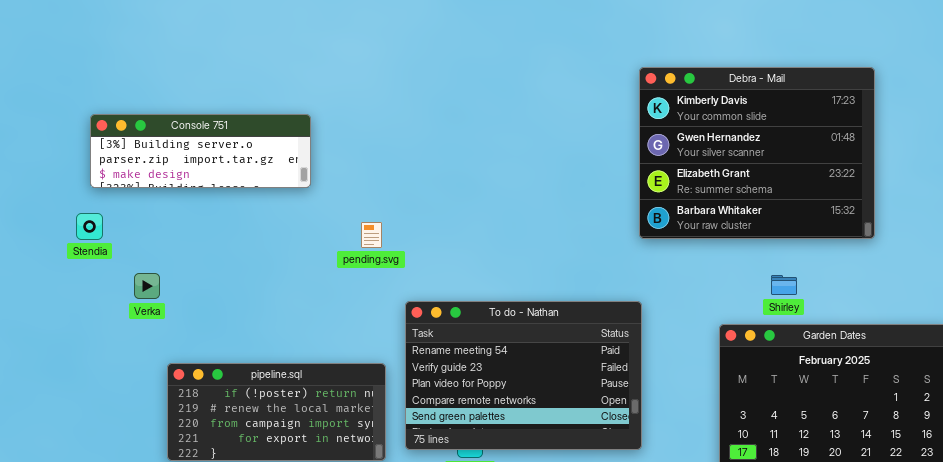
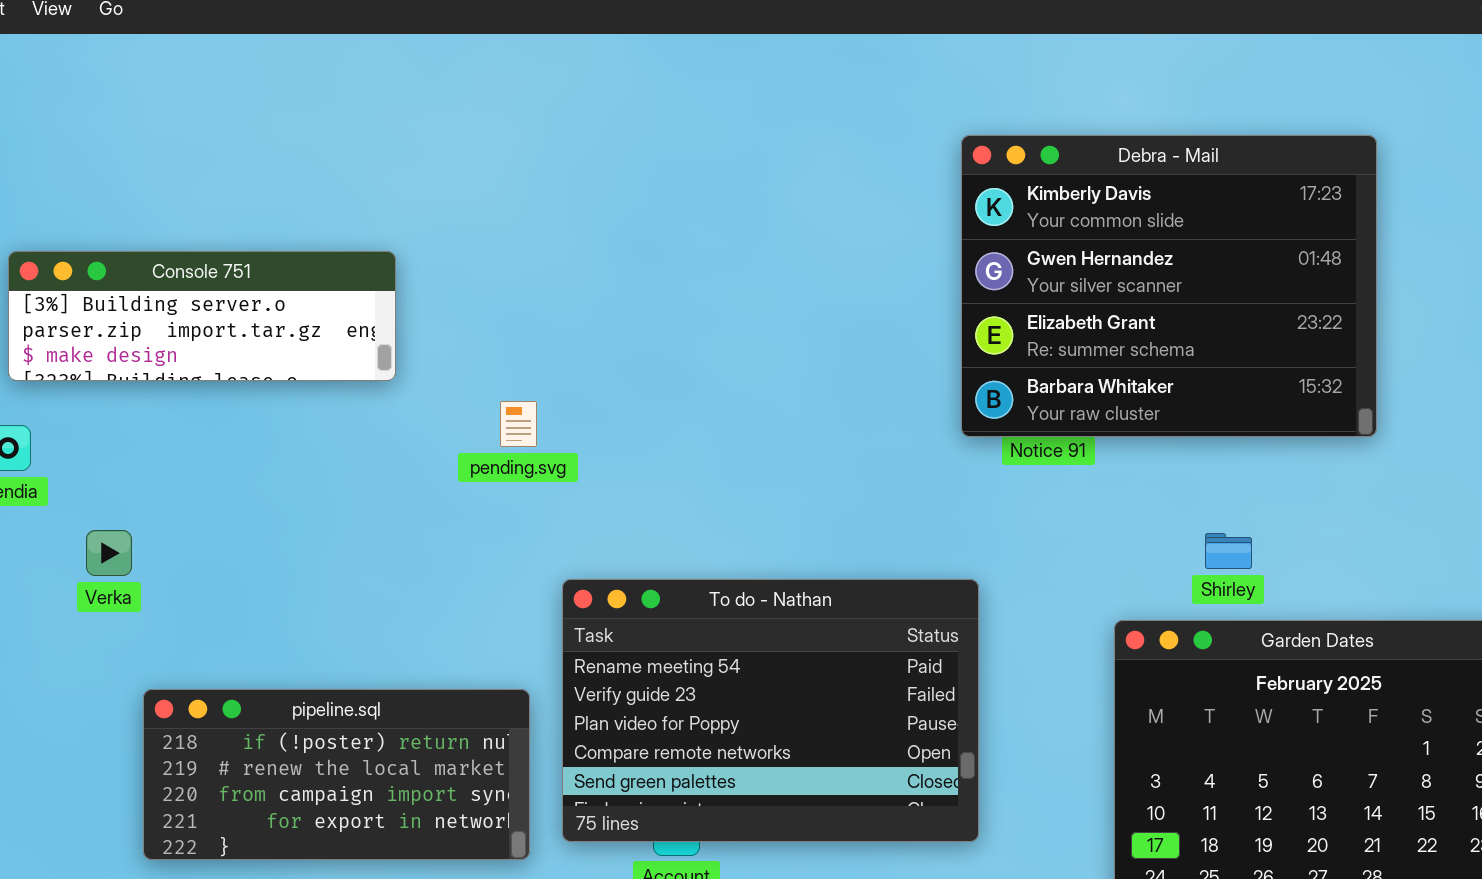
Debra - Mail: [639,67,875,239] -> [961,135,1377,437], moved
pending.svg: [361,222,382,248] -> [500,401,537,447], moved

